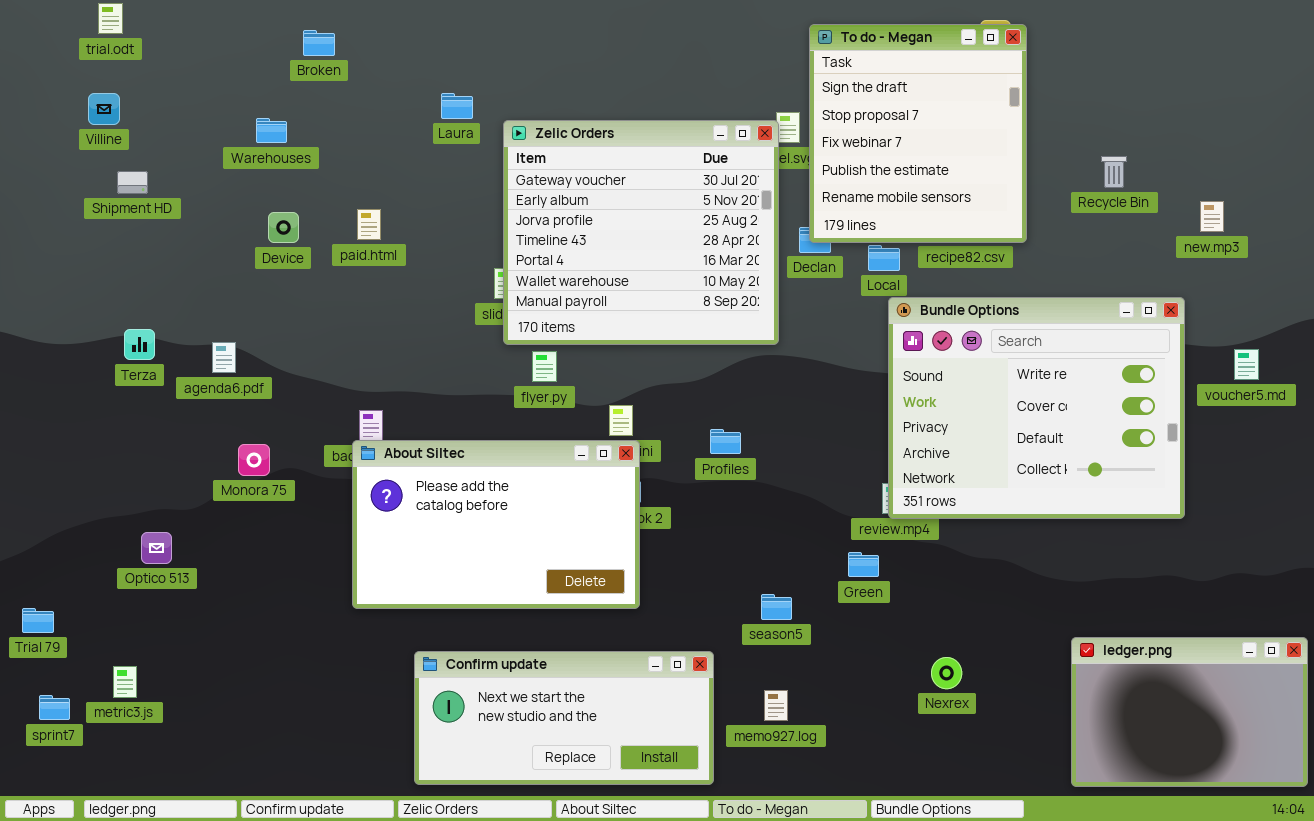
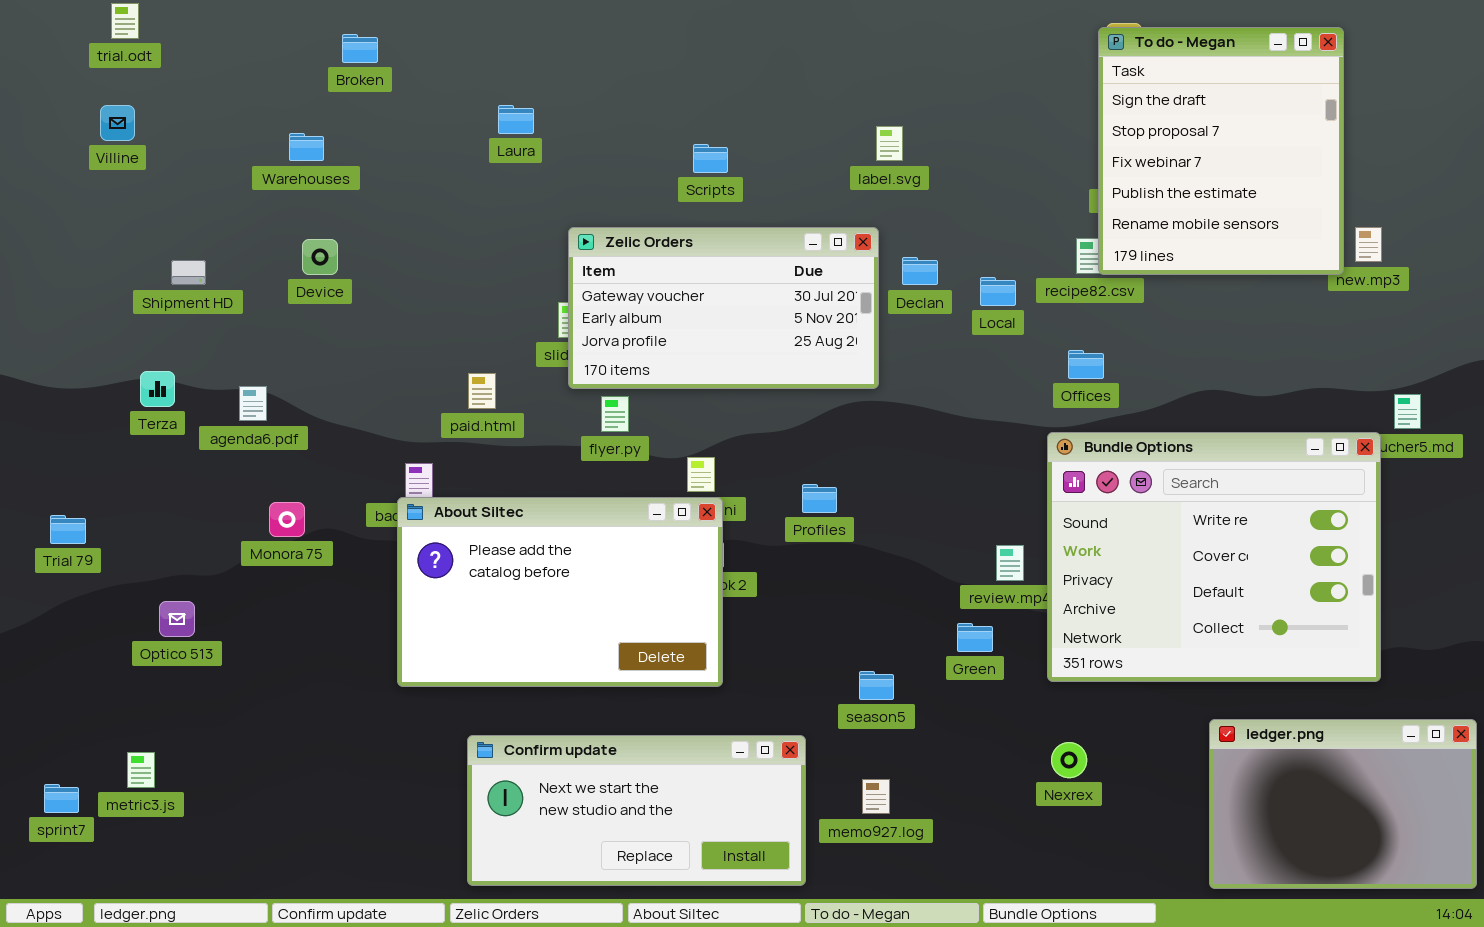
To do - Megan: [809,24,1027,243] -> [1098,27,1344,275], moved
Zelic Orders: [503,120,779,345] -> [568,227,879,389], resized
Shipment HD: [117,171,148,194] -> [171,260,206,285], moved
paid.html: [357,209,381,240] -> [468,373,496,409], moved
Bundle Options: [888,297,1185,519] -> [1047,432,1381,682], moved
Trial 79: [22,608,54,633] -> [50,515,86,544], moved

